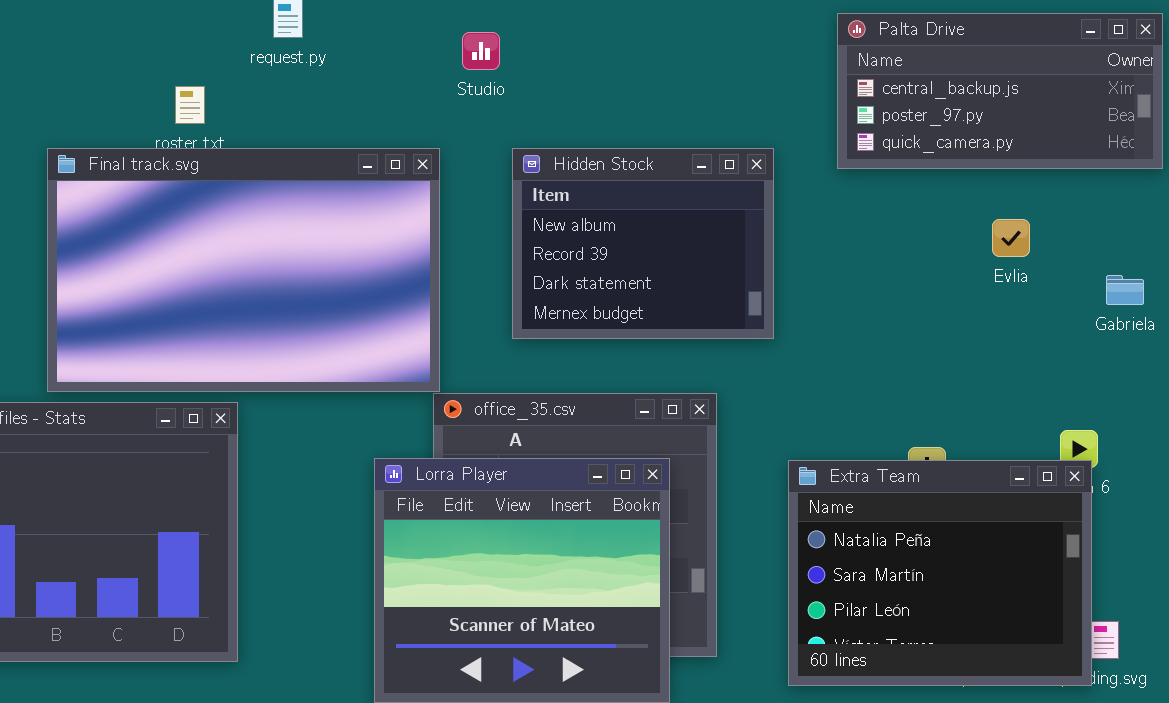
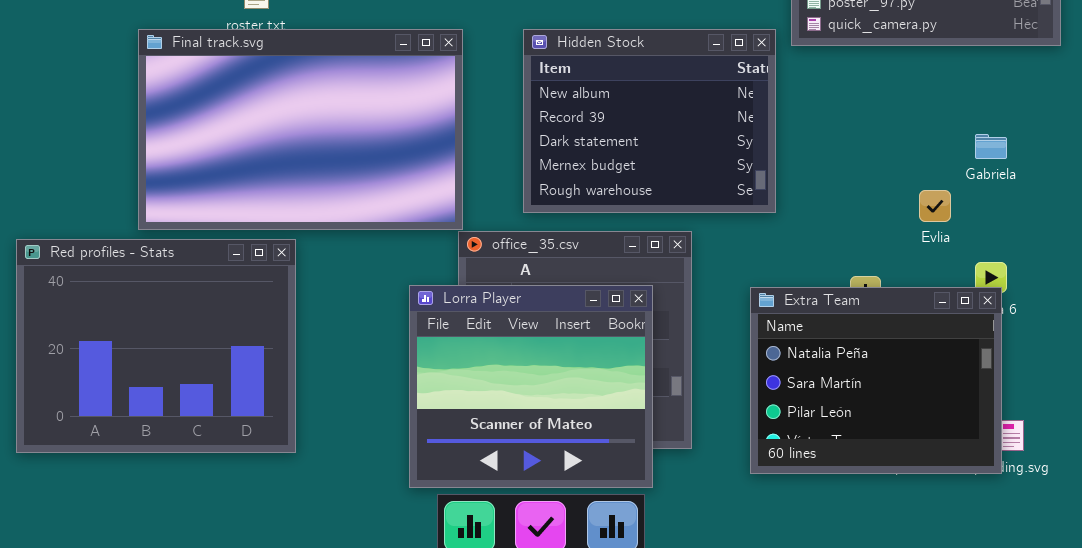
Hidden Stock: [512,148,774,339] -> [523,29,776,213], resized
Evlia: [992,219,1030,257] -> [919,190,951,222], moved
Gabriela: [1106,275,1144,305] -> [975,134,1007,159], moved

